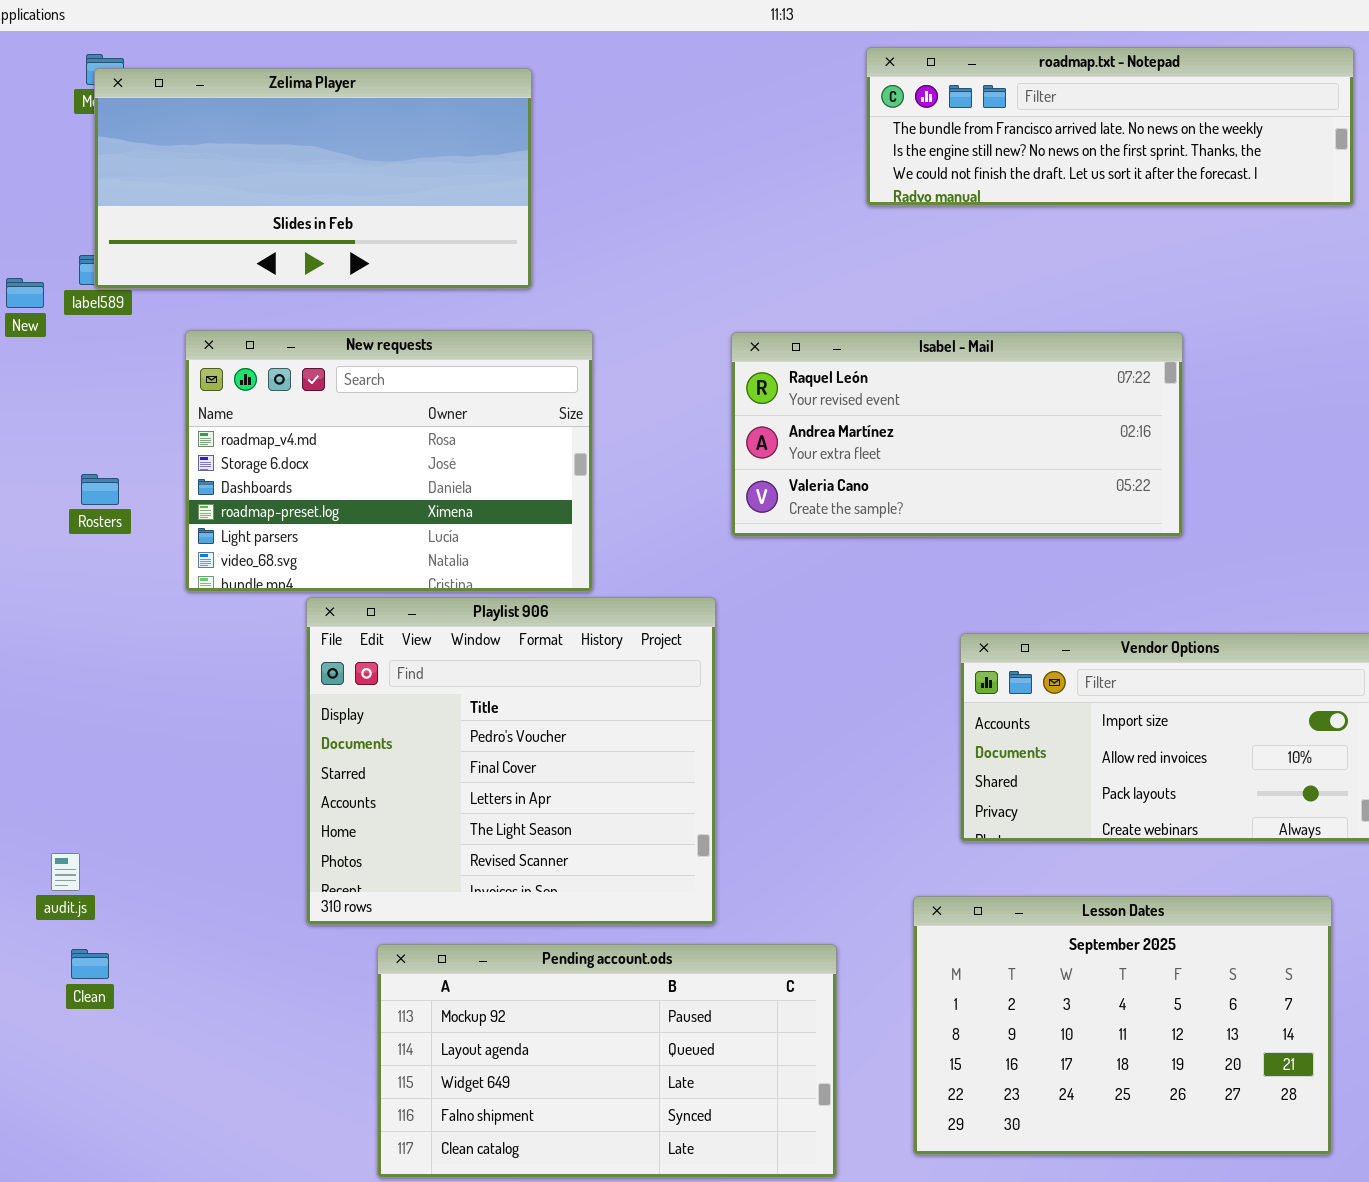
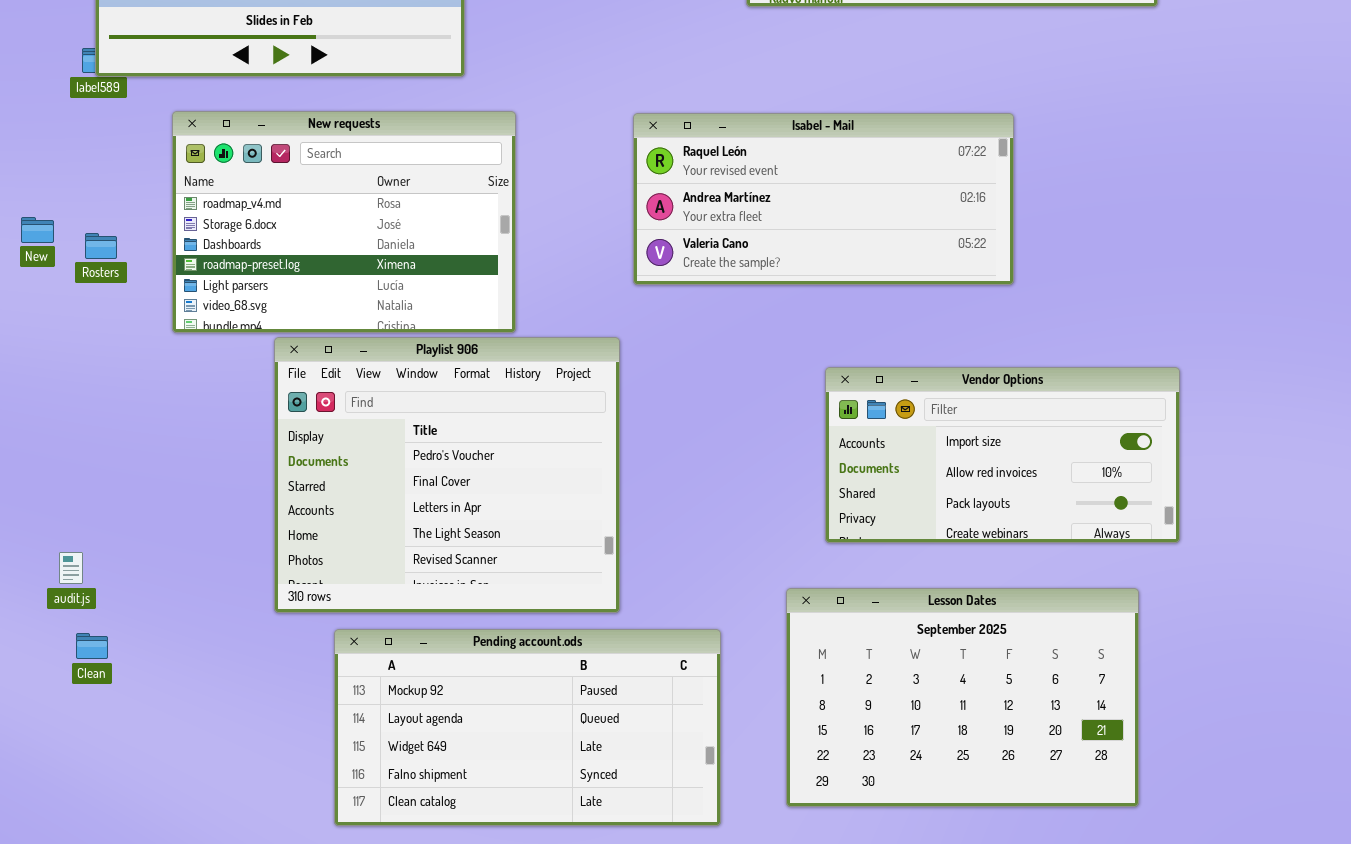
New: [6,278,44,308] -> [21,217,54,243], moved

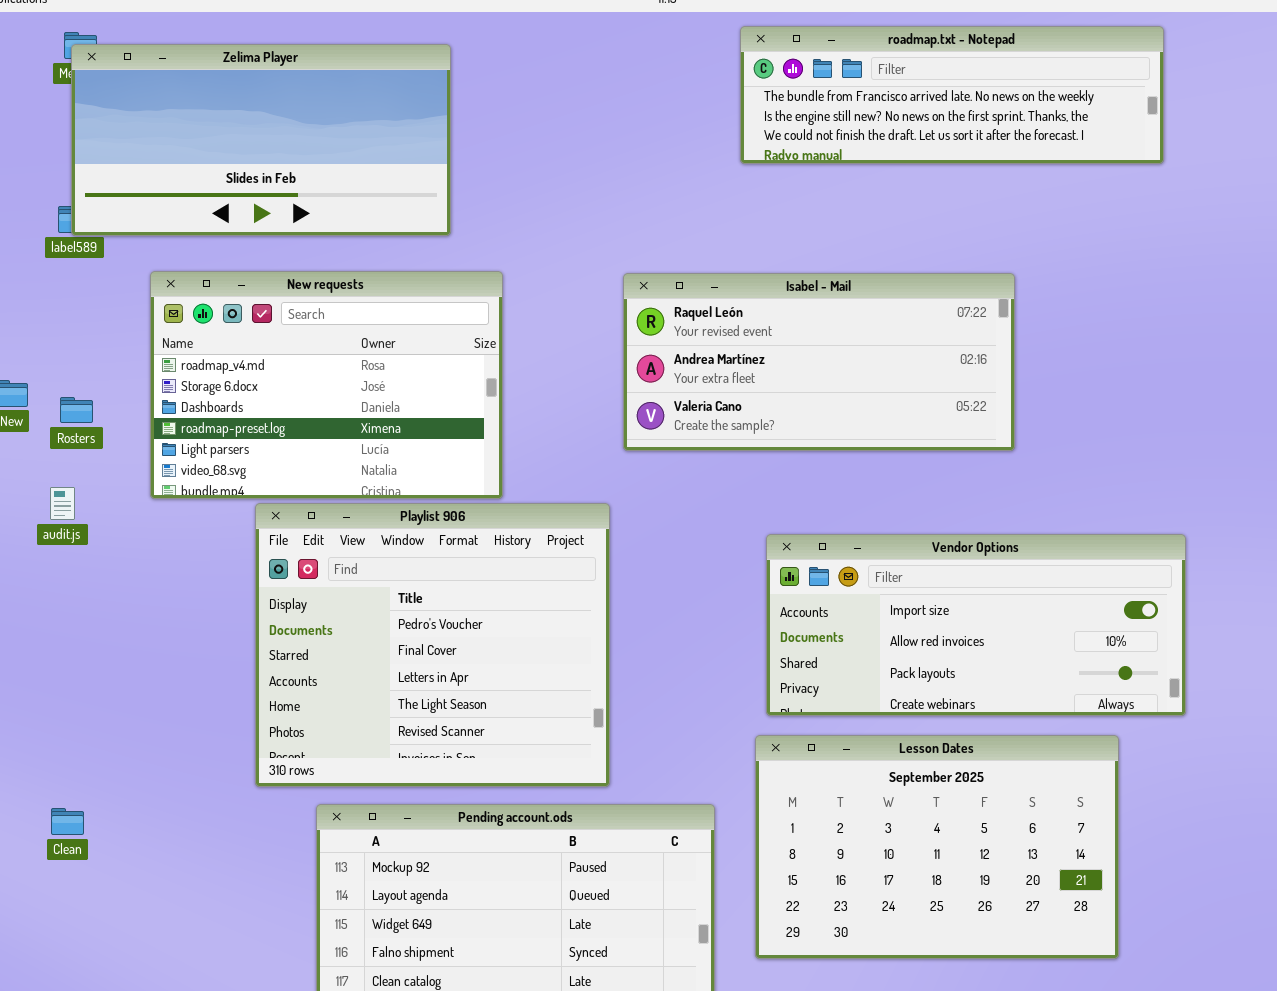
Vendor Options: [825,367,1180,543] -> [766,534,1186,716], resized
audit.js: [59,552,83,584] -> [50,487,75,520], moved
Lesson Dates: [786,588,1139,807] -> [755,735,1119,959], moved

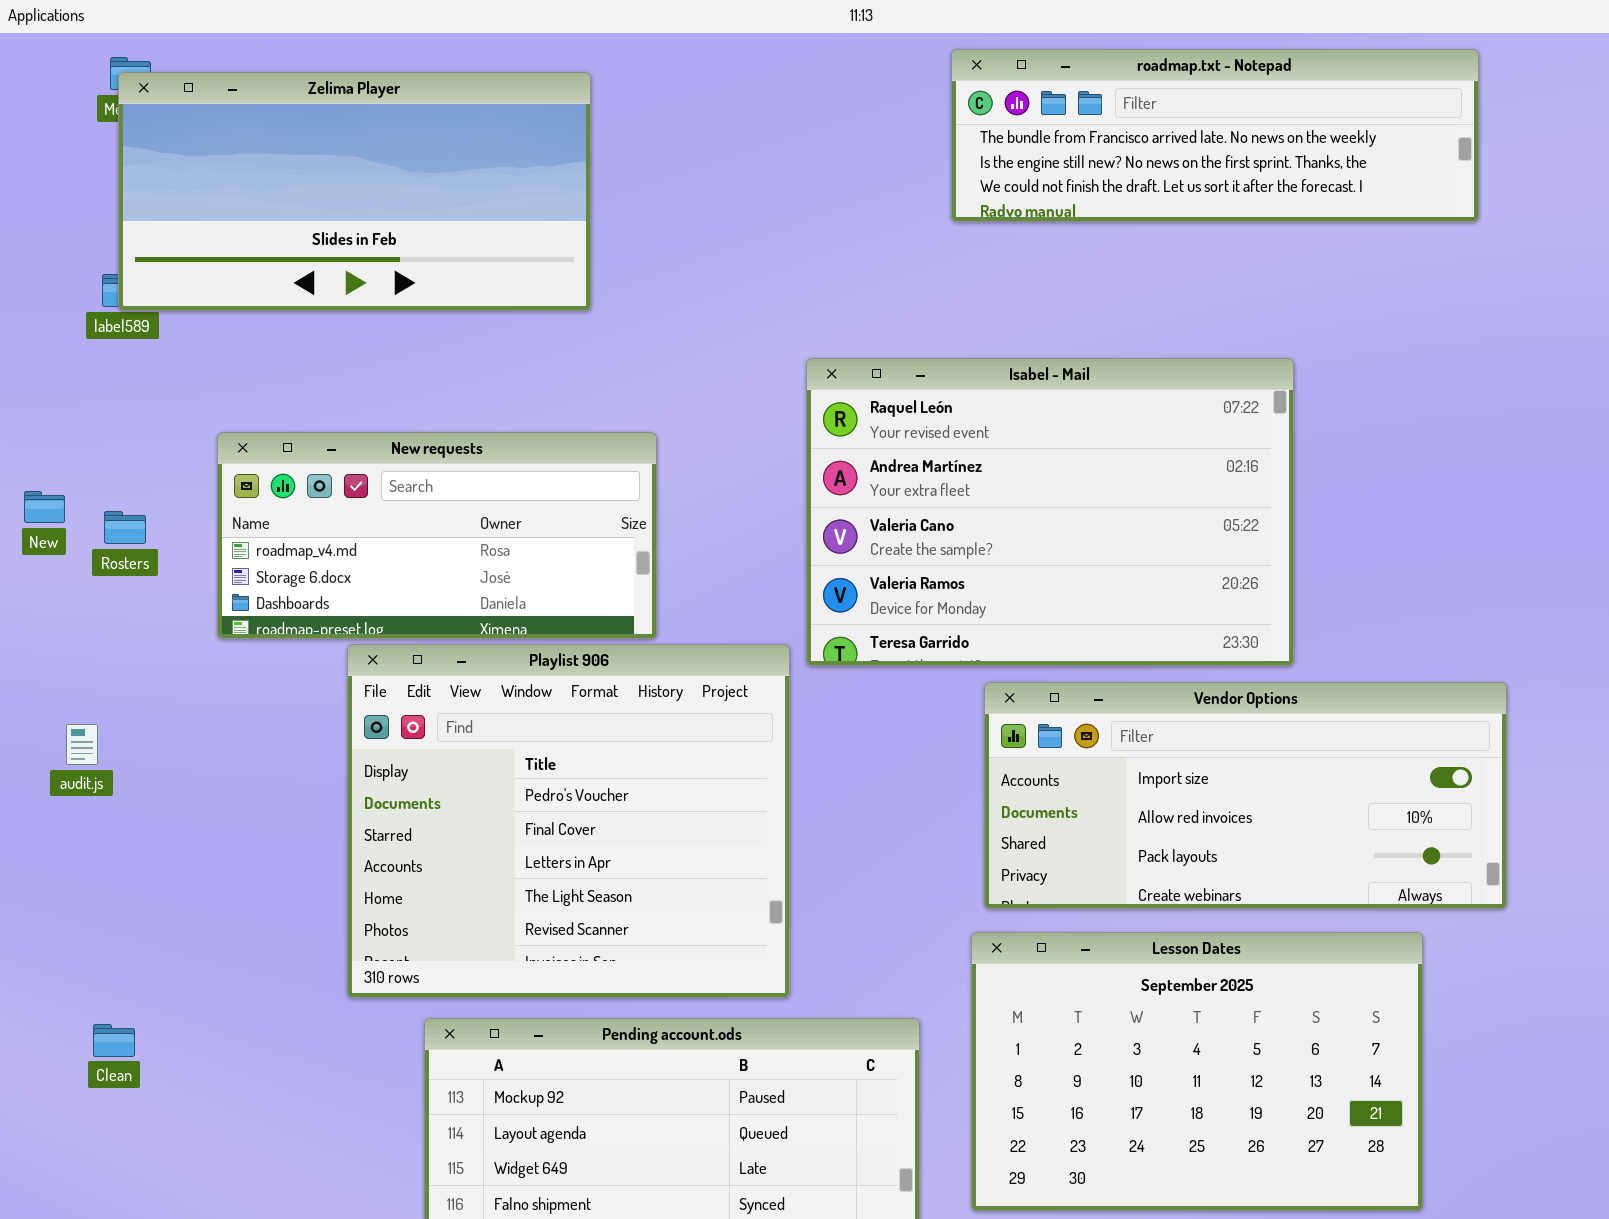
New requests: [150,271,503,499] -> [217,432,657,639], resized
Isabel - Mail: [623,273,1015,451] -> [806,358,1294,666], resized
audit.js: [50,487,75,520] -> [66,724,98,765], moved

